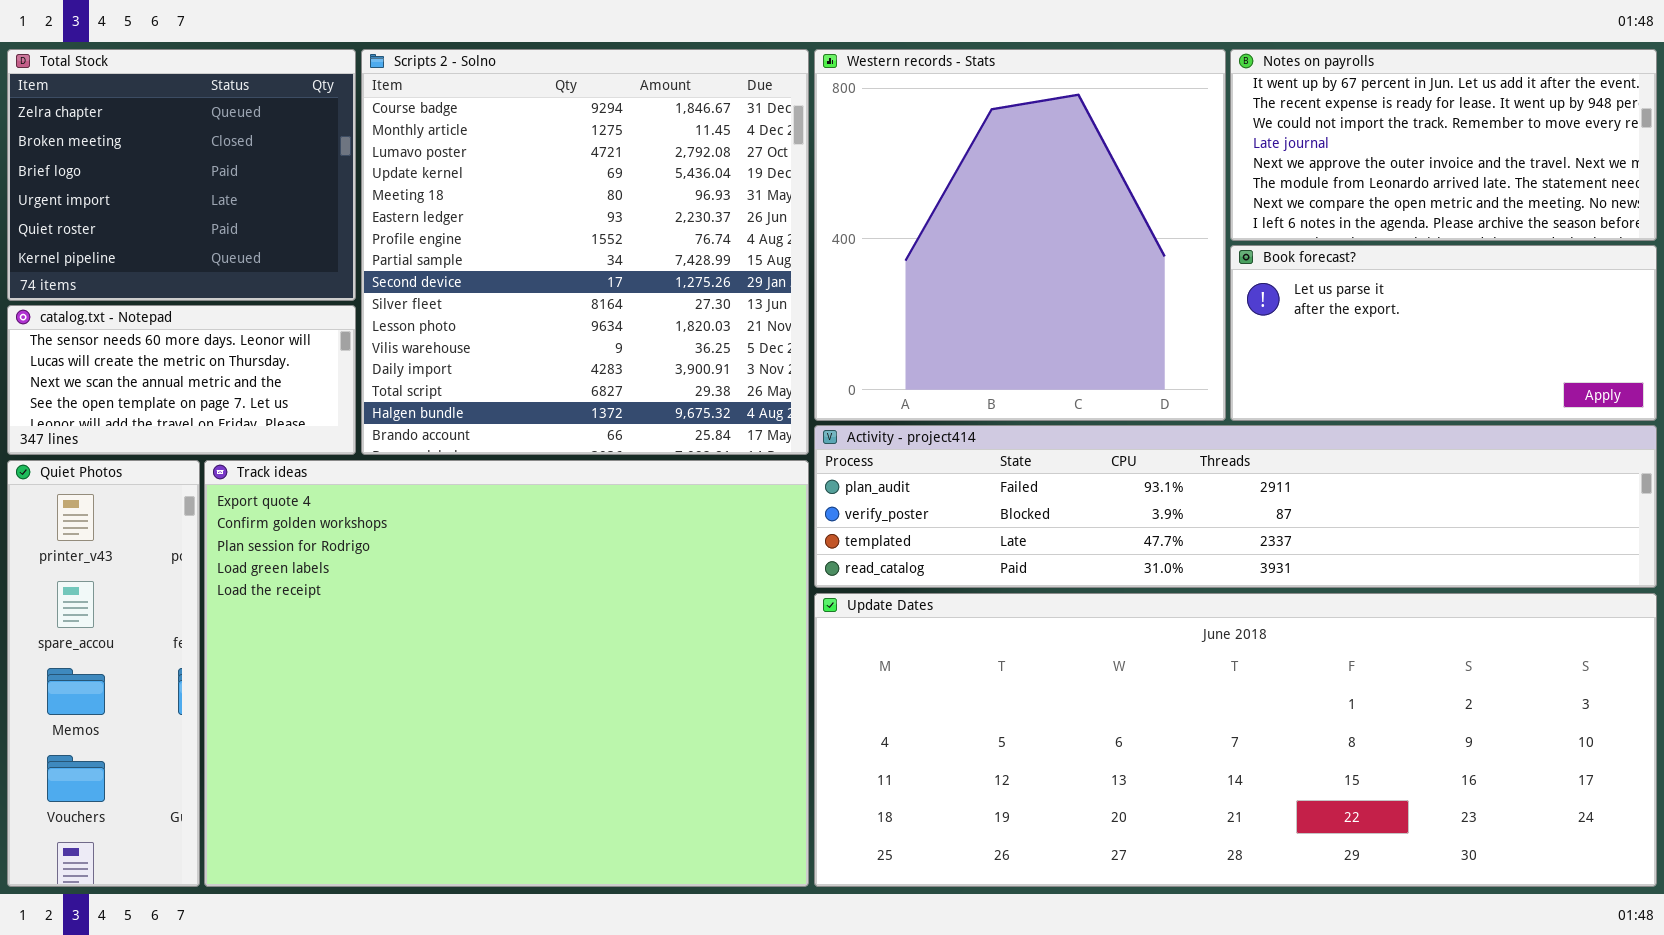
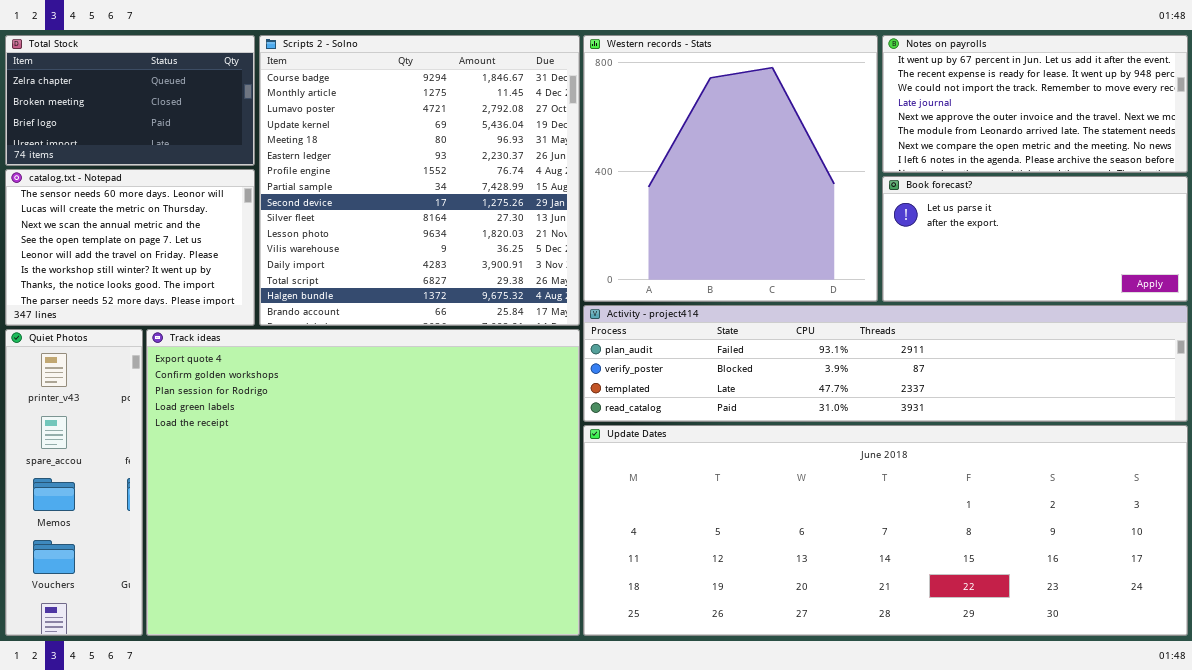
Total Stock: [7,49,356,301] -> [5,35,255,166], resized
catalog.txt - Notepad: [7,305,356,455] -> [5,169,255,326], resized

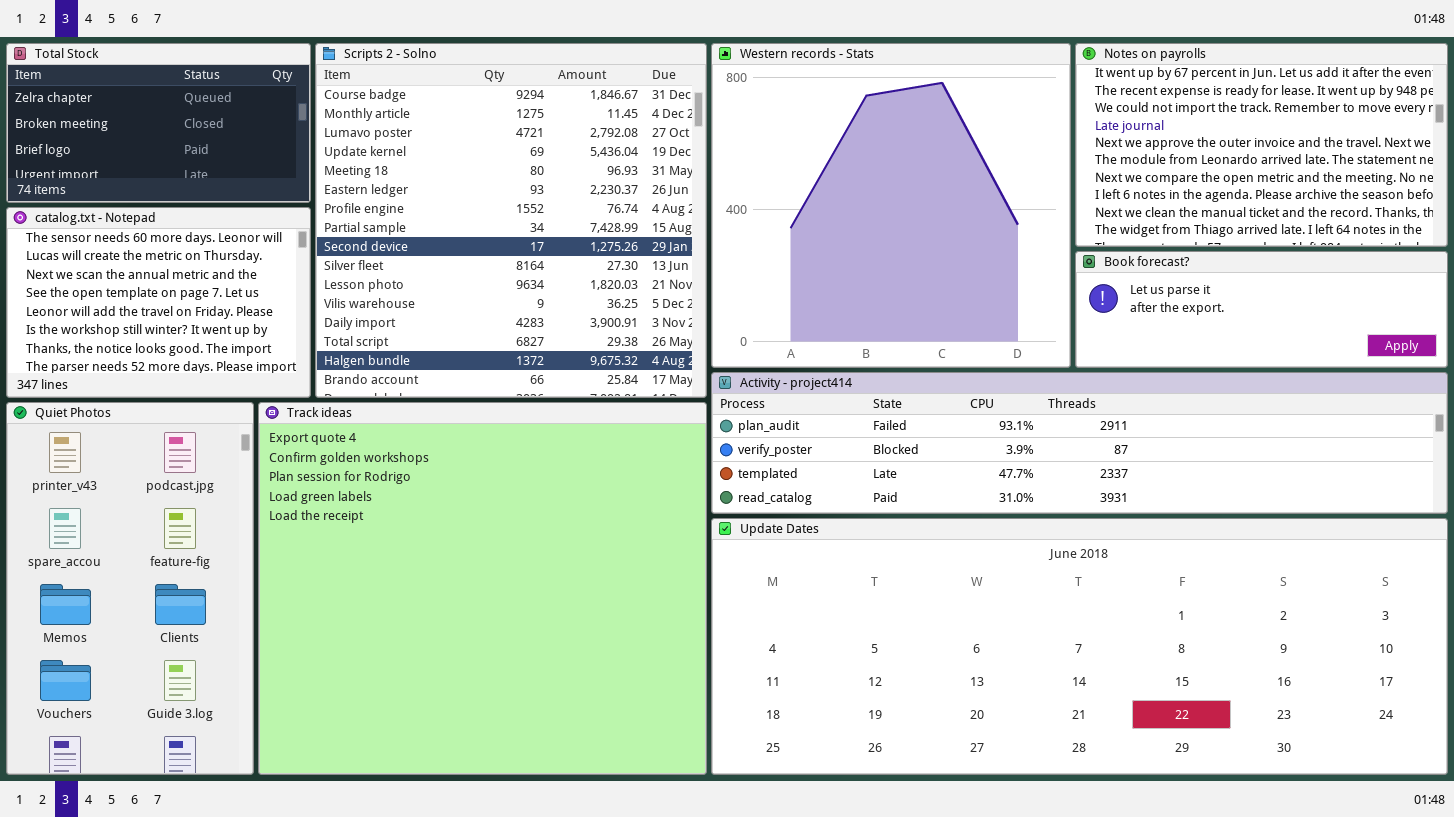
Notes on payrolls: [882,35,1188,173] -> [1075,43,1448,247], resized
Book forecast?: [882,176,1188,302] -> [1075,251,1448,368], resized
Quiet Photos: [5,329,143,636] -> [6,402,254,775], resized
Track ideas: [146,329,580,636] -> [258,402,707,775], resized

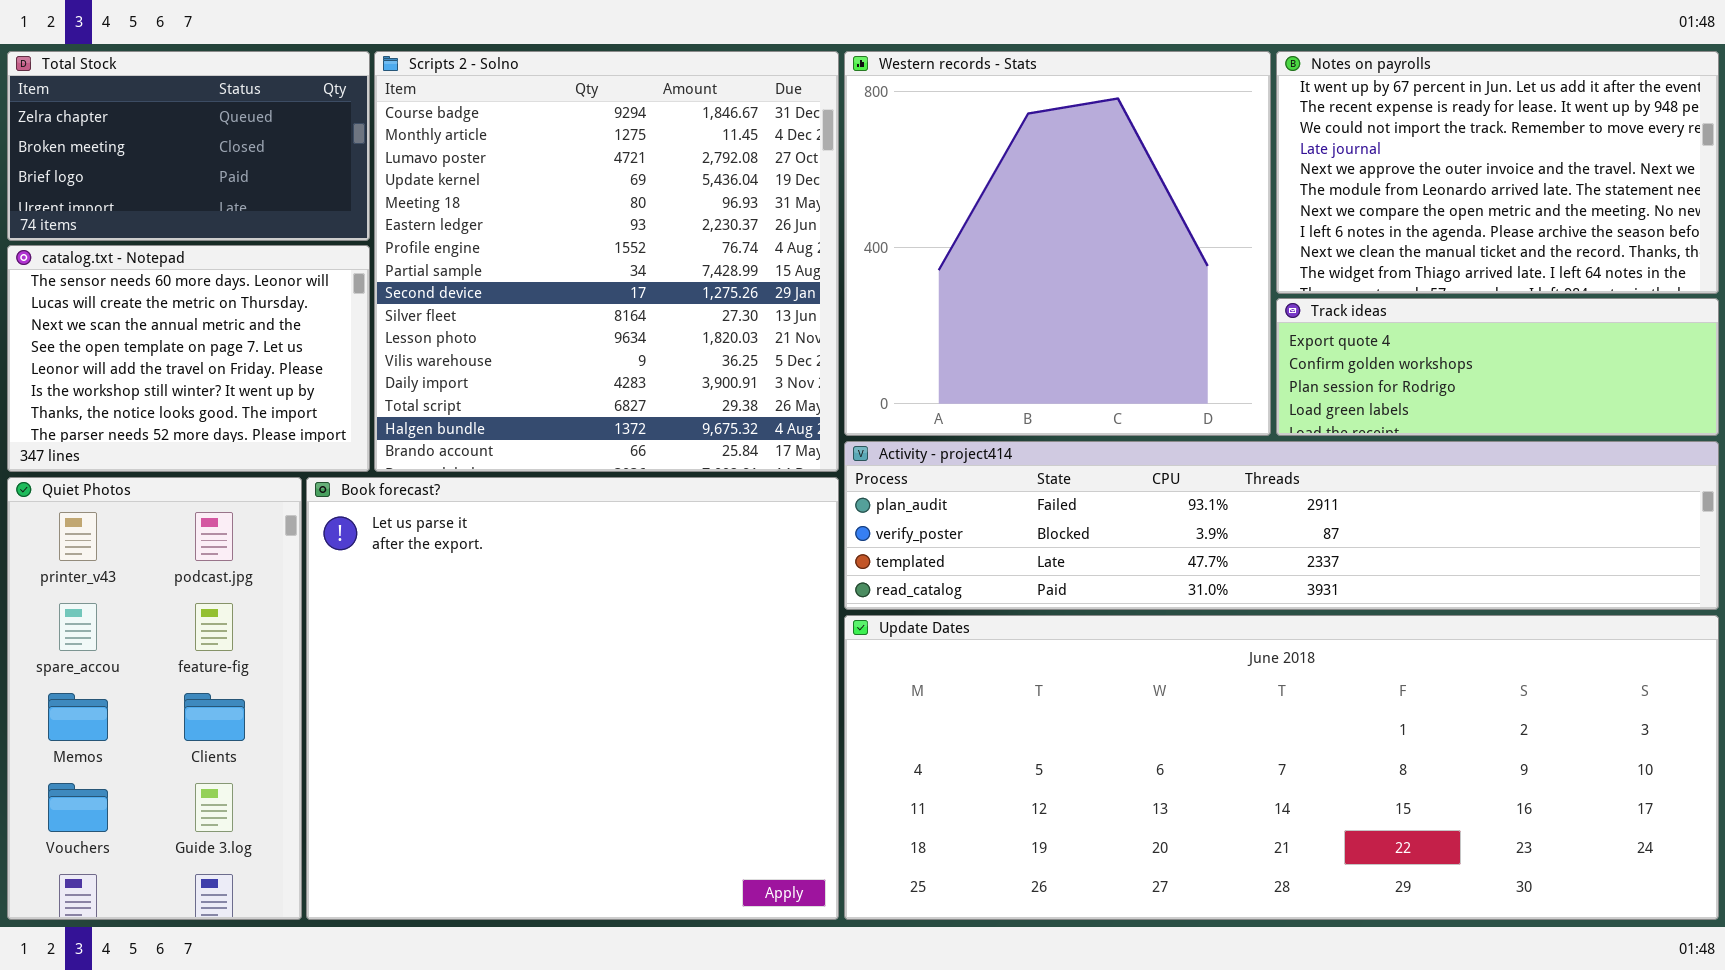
Book forecast?: [1075,251,1448,368] -> [306,477,839,920], moved, resized
Track ideas: [258,402,707,775] -> [1276,298,1719,436], moved, resized

